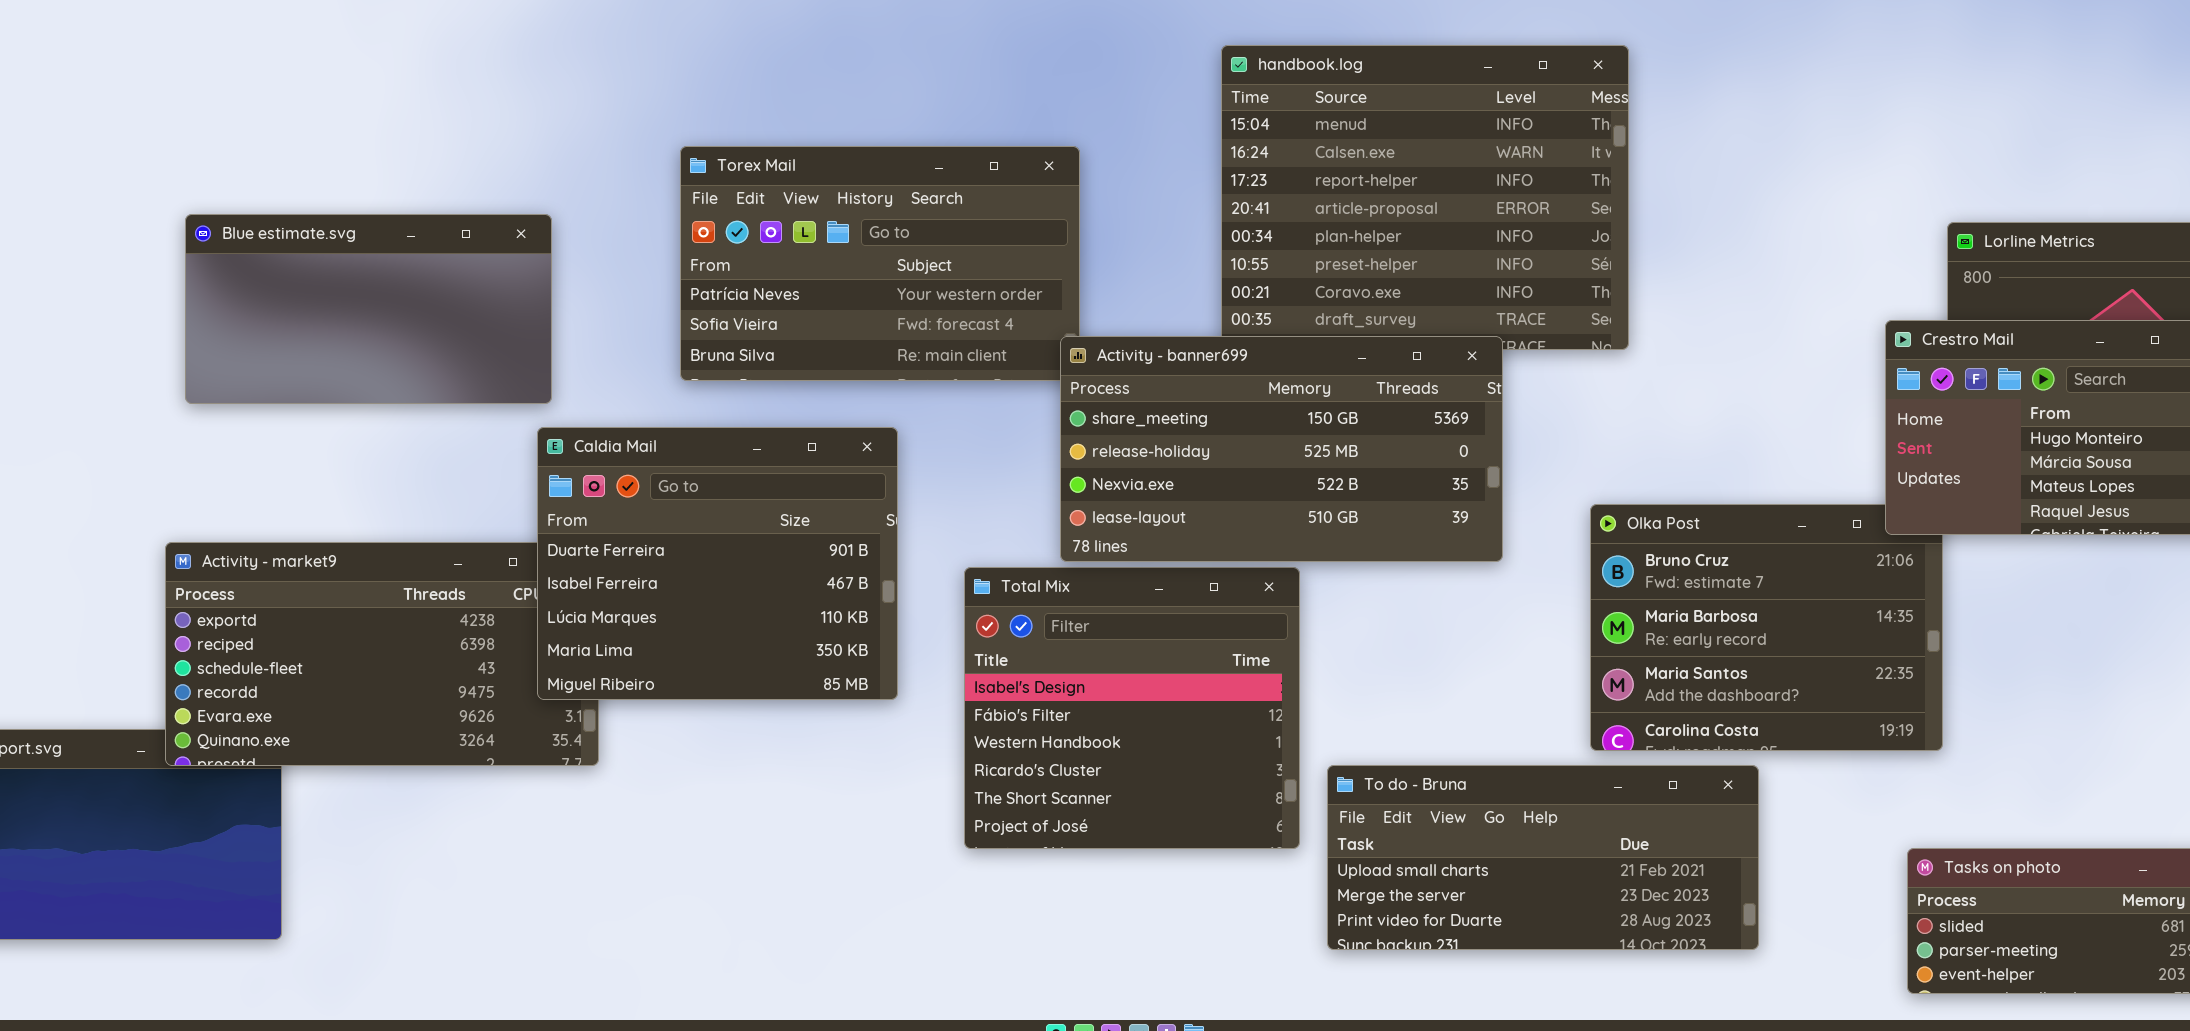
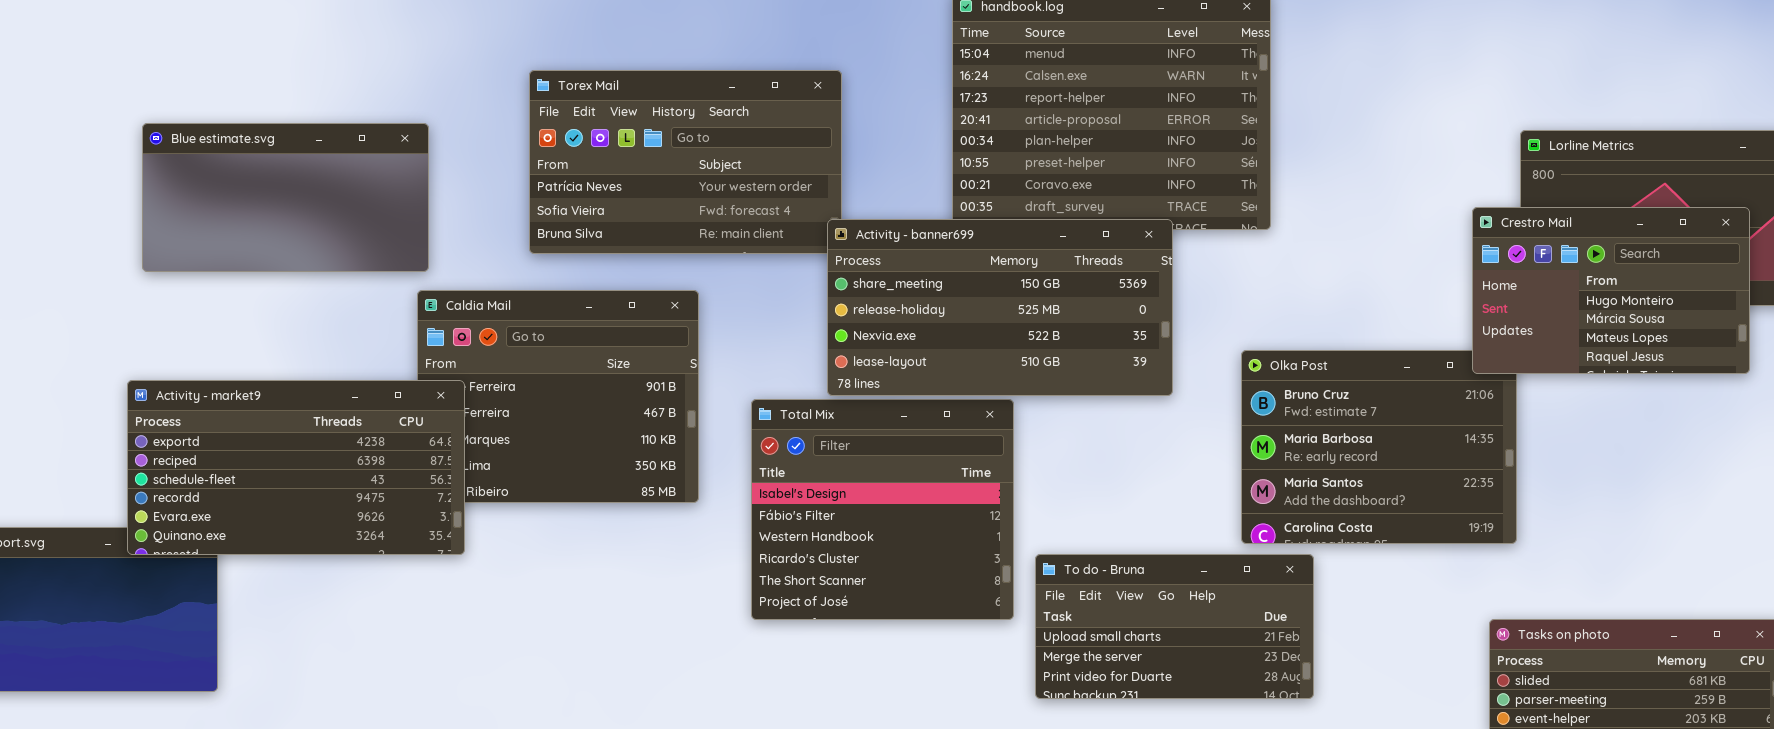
Activity - market9: [165,542,599,766] -> [127,380,465,555], raised
To do - Bruna: [1327,765,1759,950] -> [1035,554,1314,699], resized

